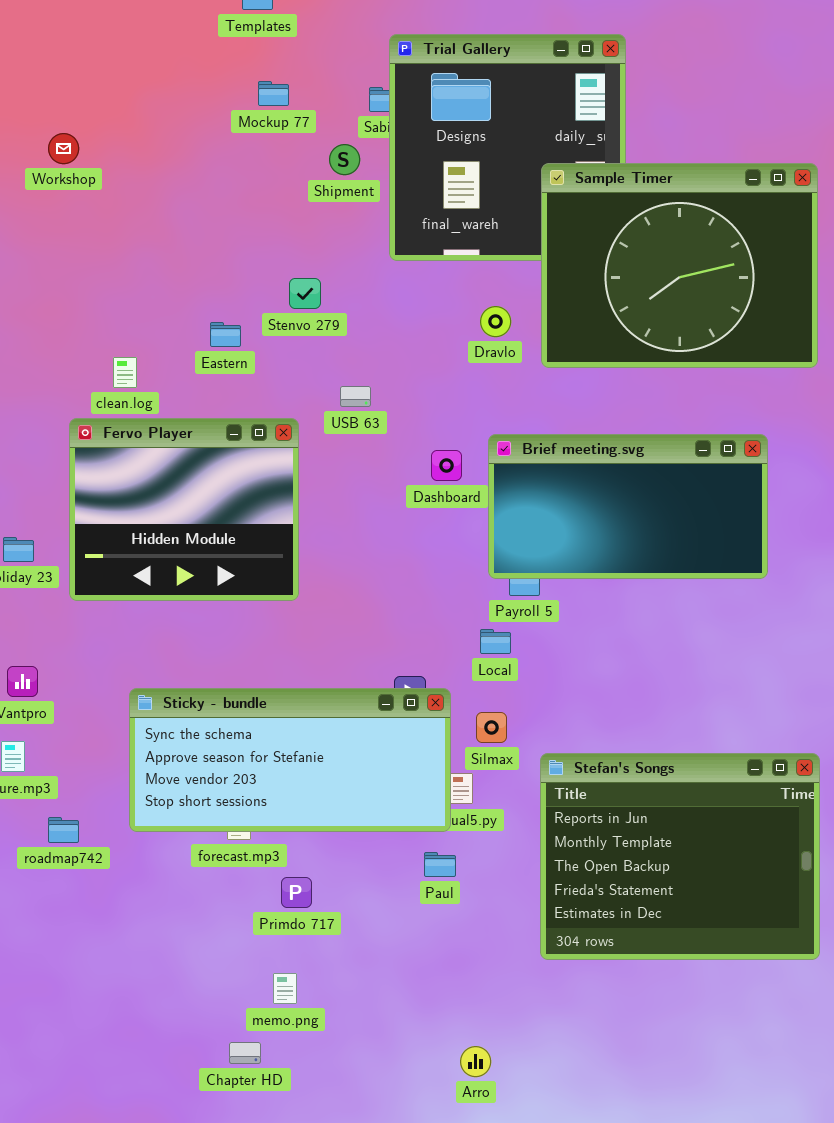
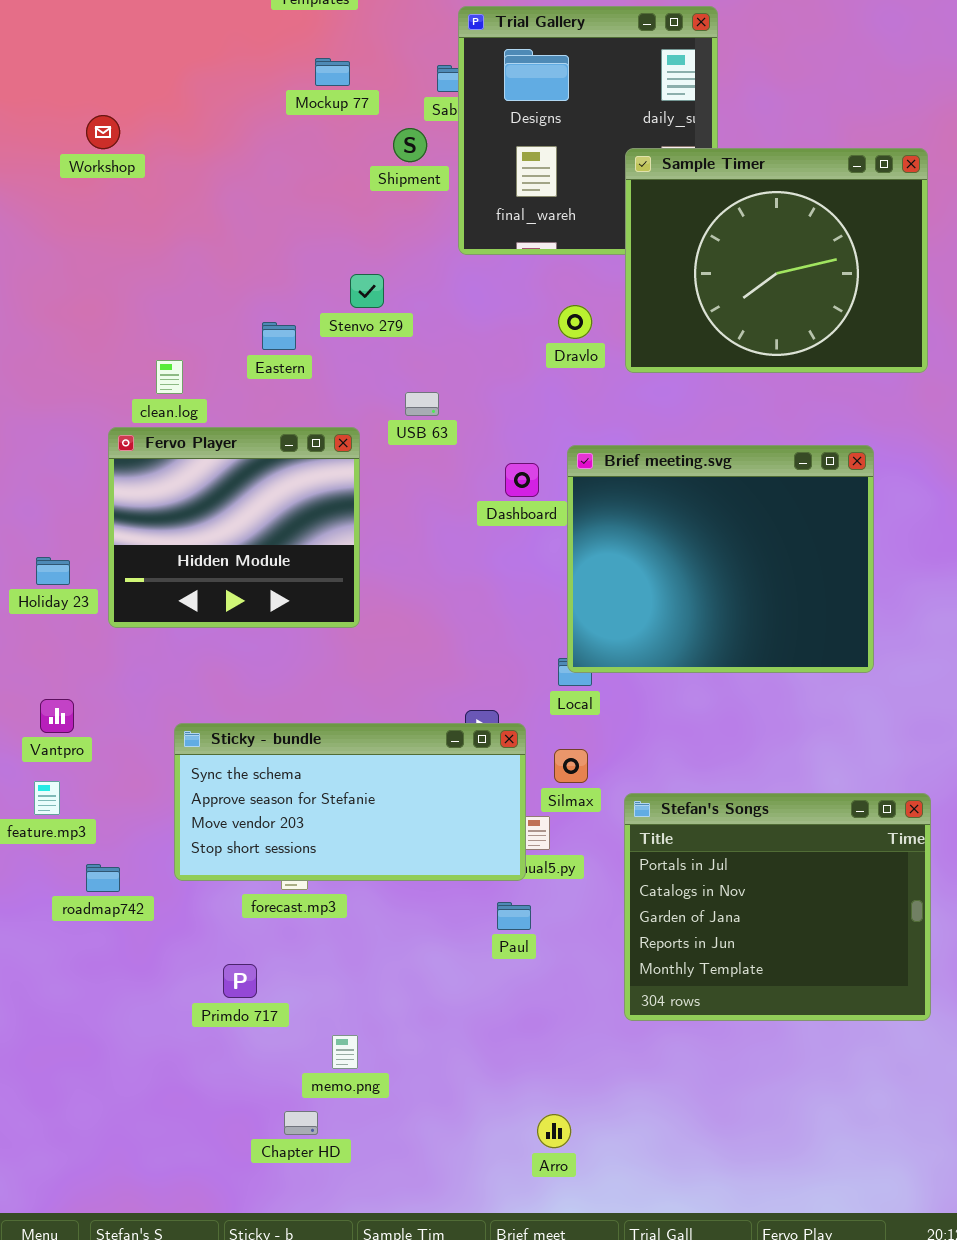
Brief meeting.svg: [488,434,768,579] -> [567,445,874,673], resized
Stefan's Songs: [540,753,820,960] -> [624,793,931,1021], scrolled up 3 rows
Primdo 717: [281,877,312,908] -> [223,964,257,998], moved

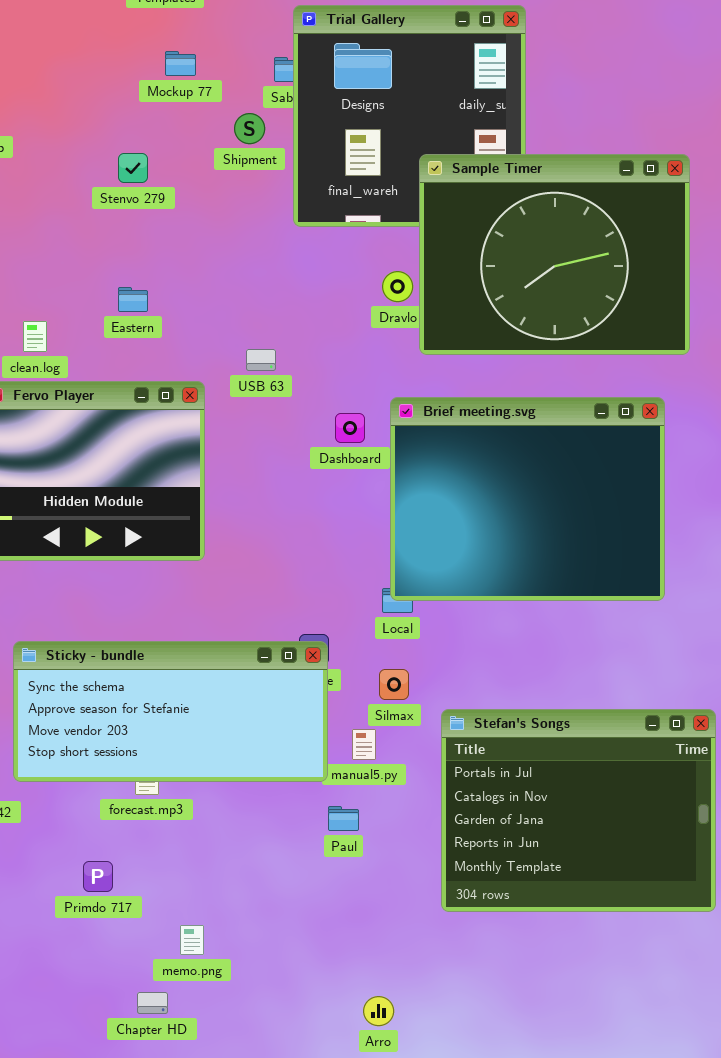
Sample Timer: [625,148,928,373] -> [419,154,690,355], moved
Stenvo 279: [350,274,384,308] -> [118,153,148,183], moved
Sticky - bundle: [174,723,526,881] -> [13,641,328,782], moved

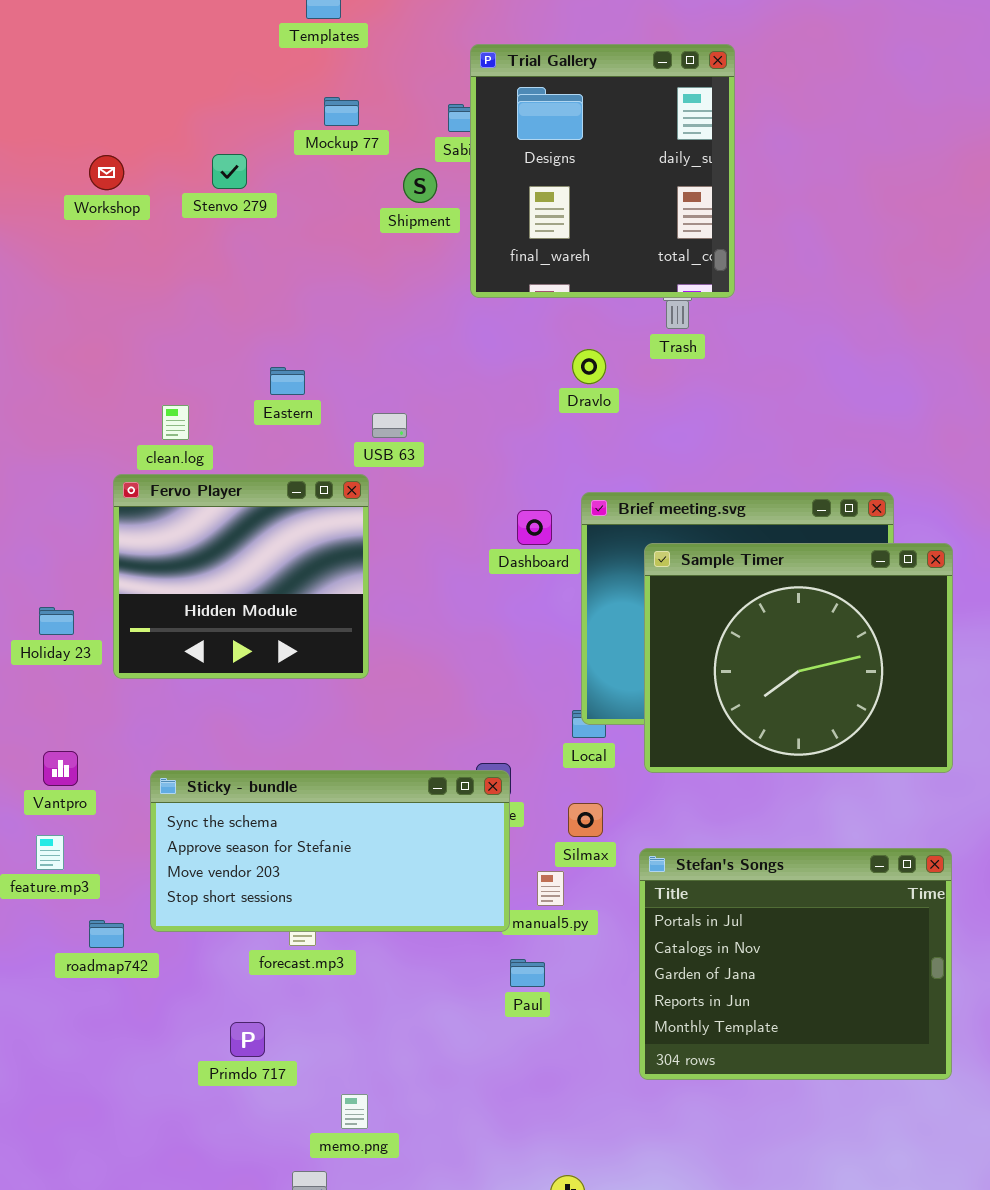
Stenvo 279: [118,153,148,183] -> [212,154,247,189], moved
Sample Timer: [419,154,690,355] -> [644,543,953,773], moved
USB 63: [246,349,276,371] -> [372,413,407,438], moved

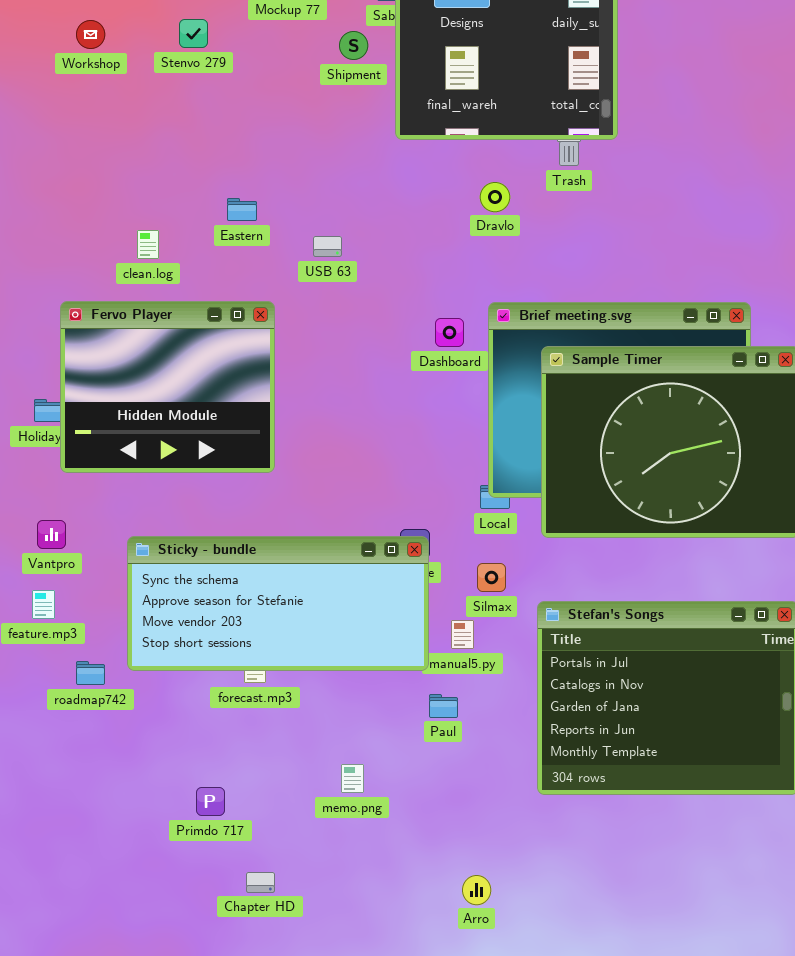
Fervo Player: [113,474,369,679] -> [60,301,275,473], moved
Primdo 717: [230,1022,265,1057] -> [196,787,225,816], moved
memo.png: [341,1094,368,1129] -> [341,764,364,793], moved

